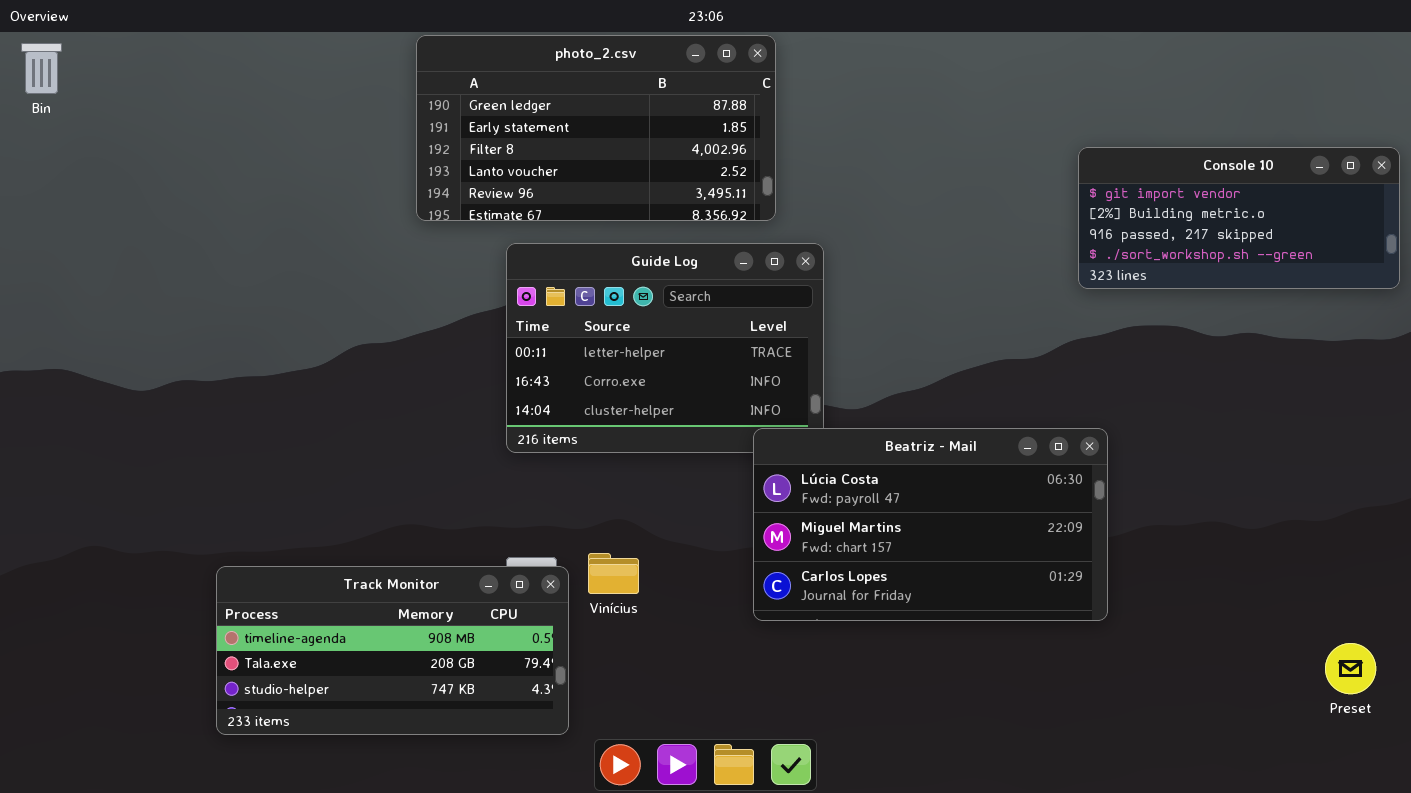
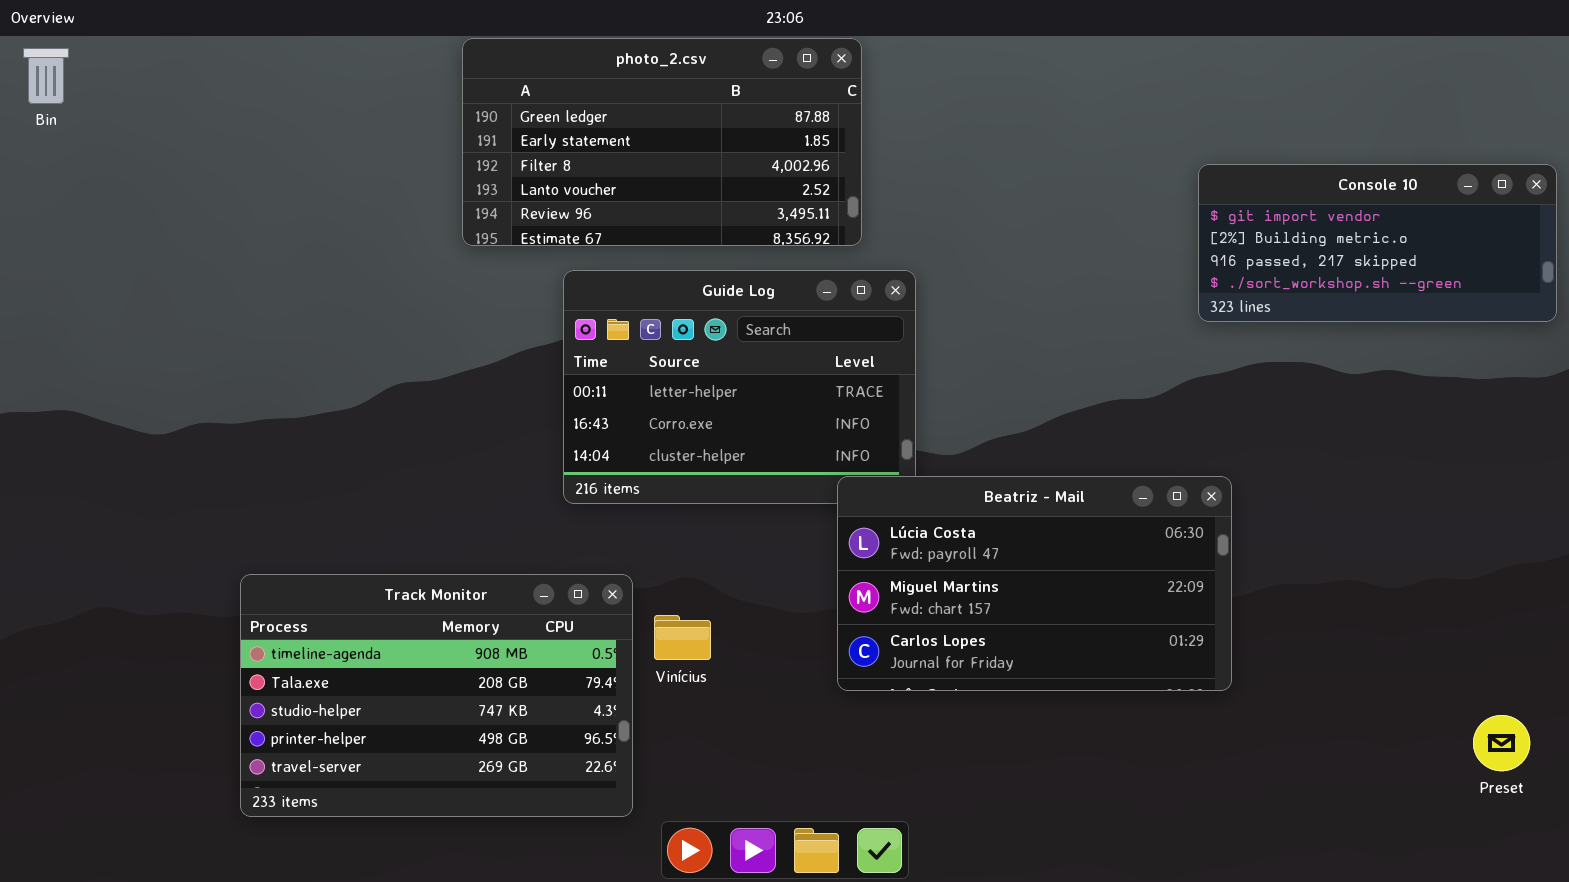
Track Monitor: [216,566,569,735] -> [240,574,633,817], resized

